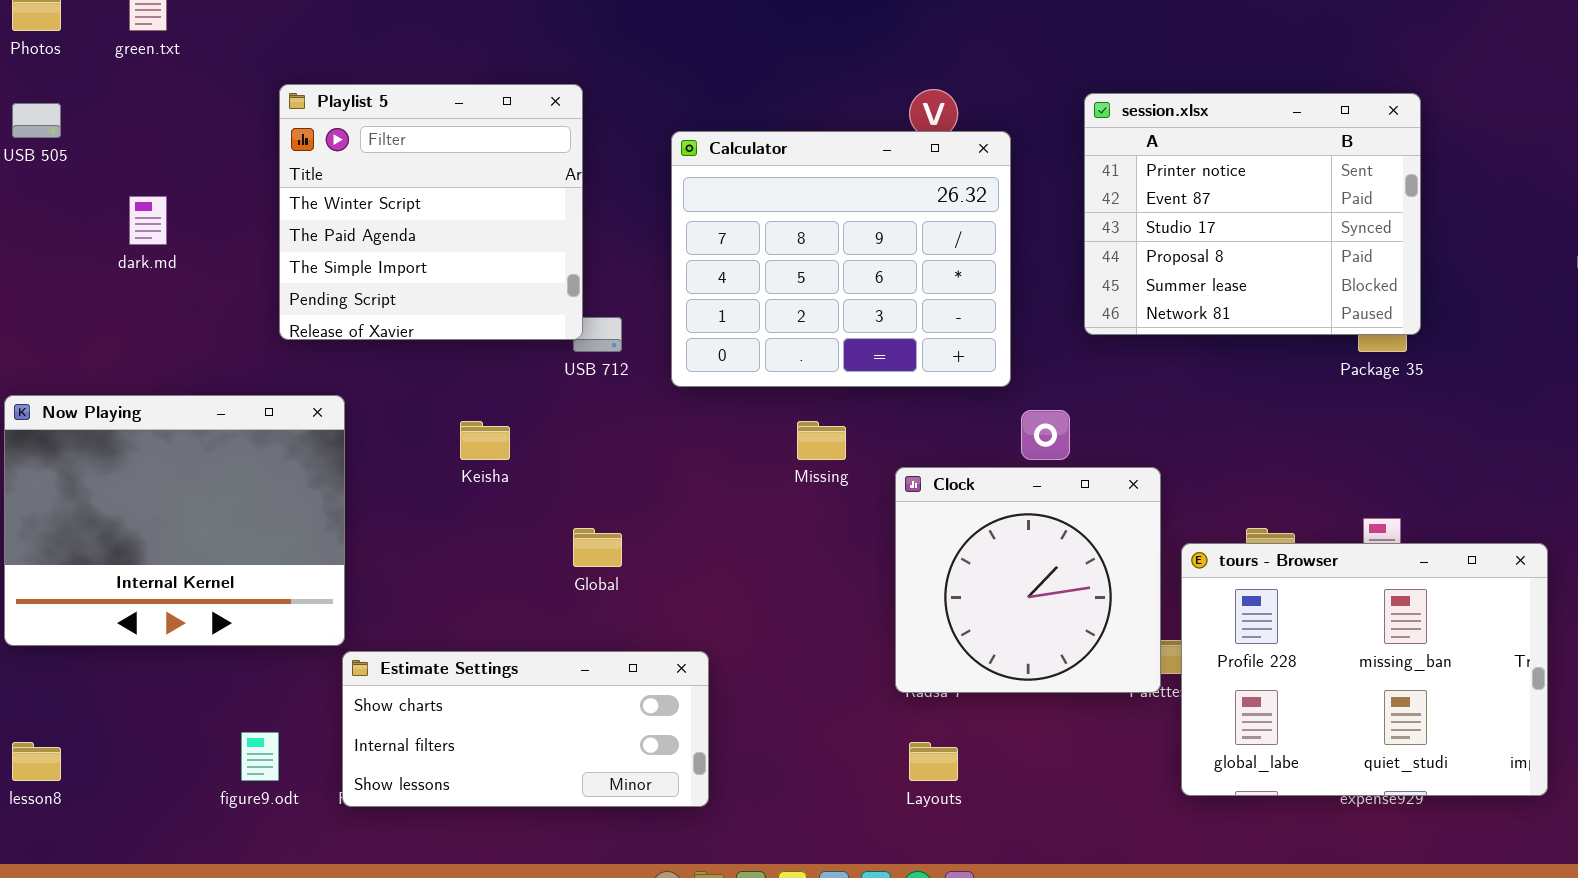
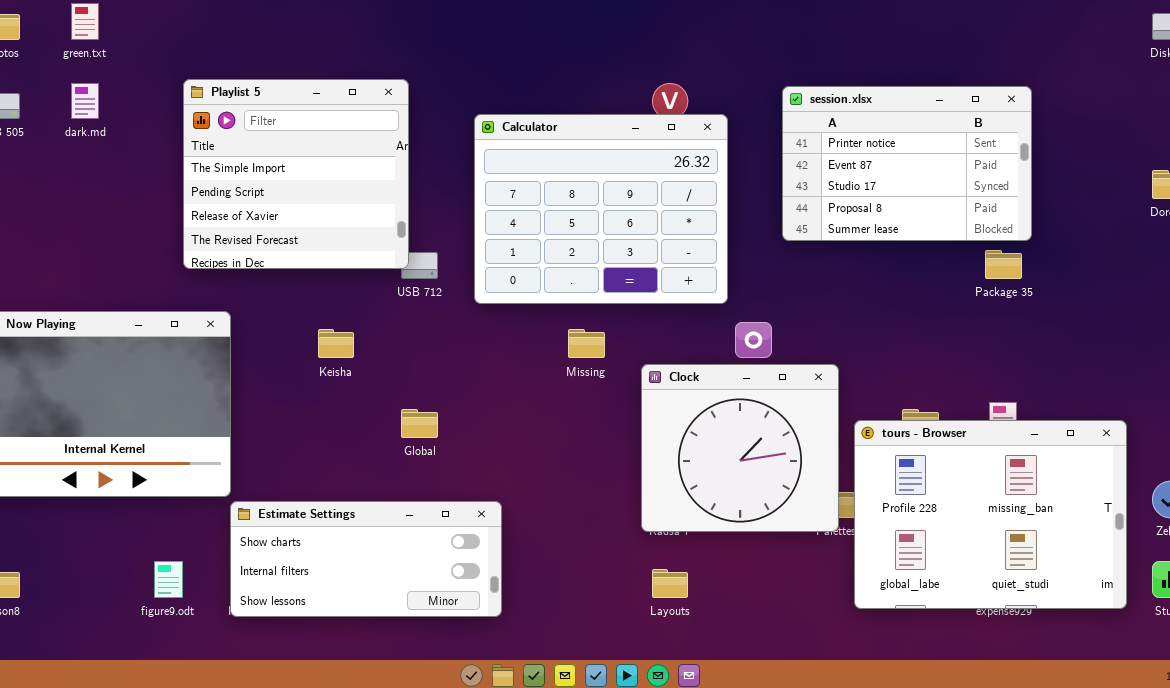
Playlist 5: [279,84,583,340] -> [183,79,409,269], scrolled down 2 rows
session.xlsx: [1084,93,1421,335] -> [782,86,1032,241], resized
dark.md: [129,196,167,245] -> [71,83,99,119], moved

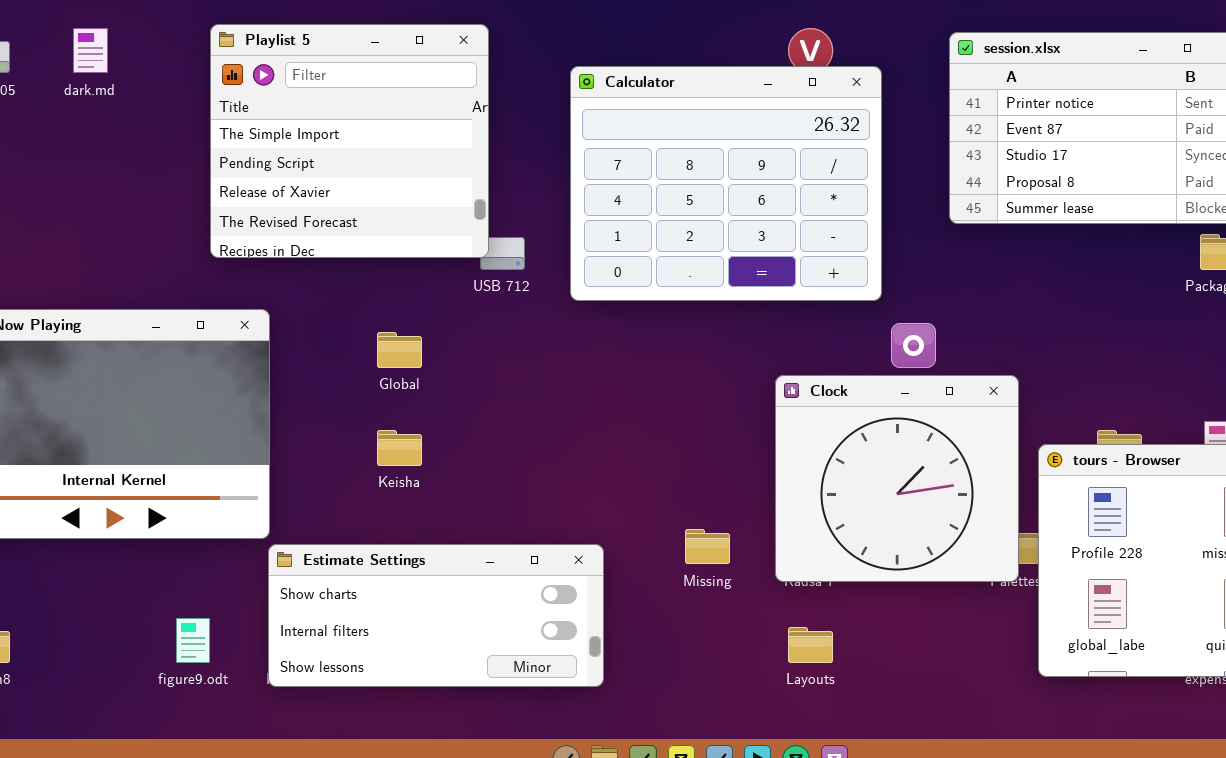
Keisha: [318,329,354,358] -> [377,430,422,466], moved
Missing: [568,329,605,358] -> [685,529,730,564], moved
Global: [401,409,438,438] -> [377,332,422,368], moved

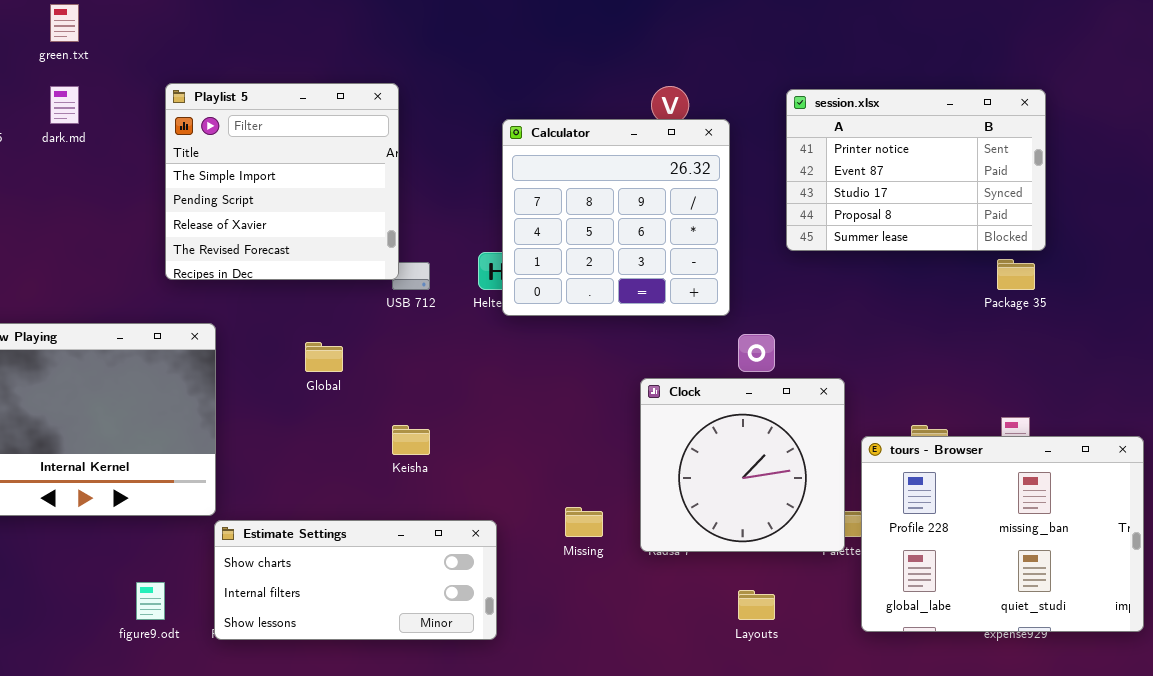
Calculator: [570,66,882,301] -> [502,119,730,316], resized
Keisha: [377,430,422,466] -> [392,425,430,455], moved
Layouts: [788,627,833,663] -> [738,590,775,620], moved

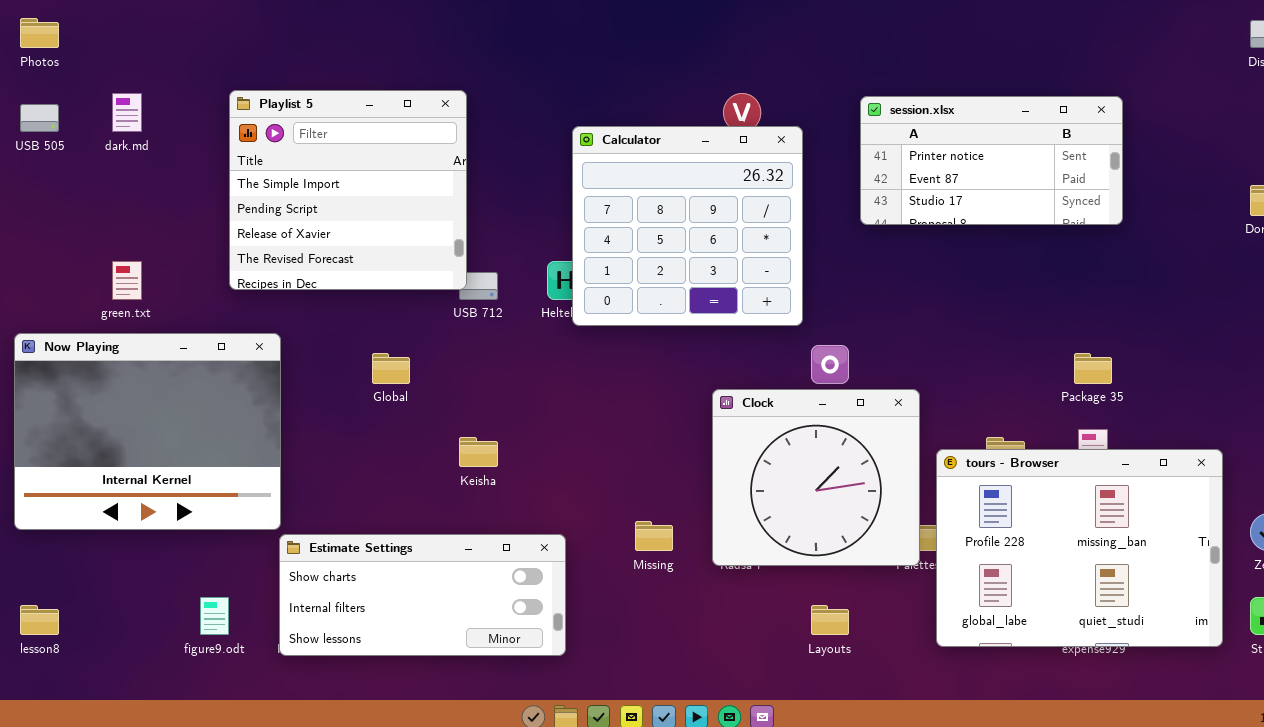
green.txt: [50,4,79,42] -> [112,261,142,300], moved
session.xlsx: [786,89,1046,251] -> [860,96,1123,225], resized
Package 35: [997,259,1035,290] -> [1074,353,1112,384], moved

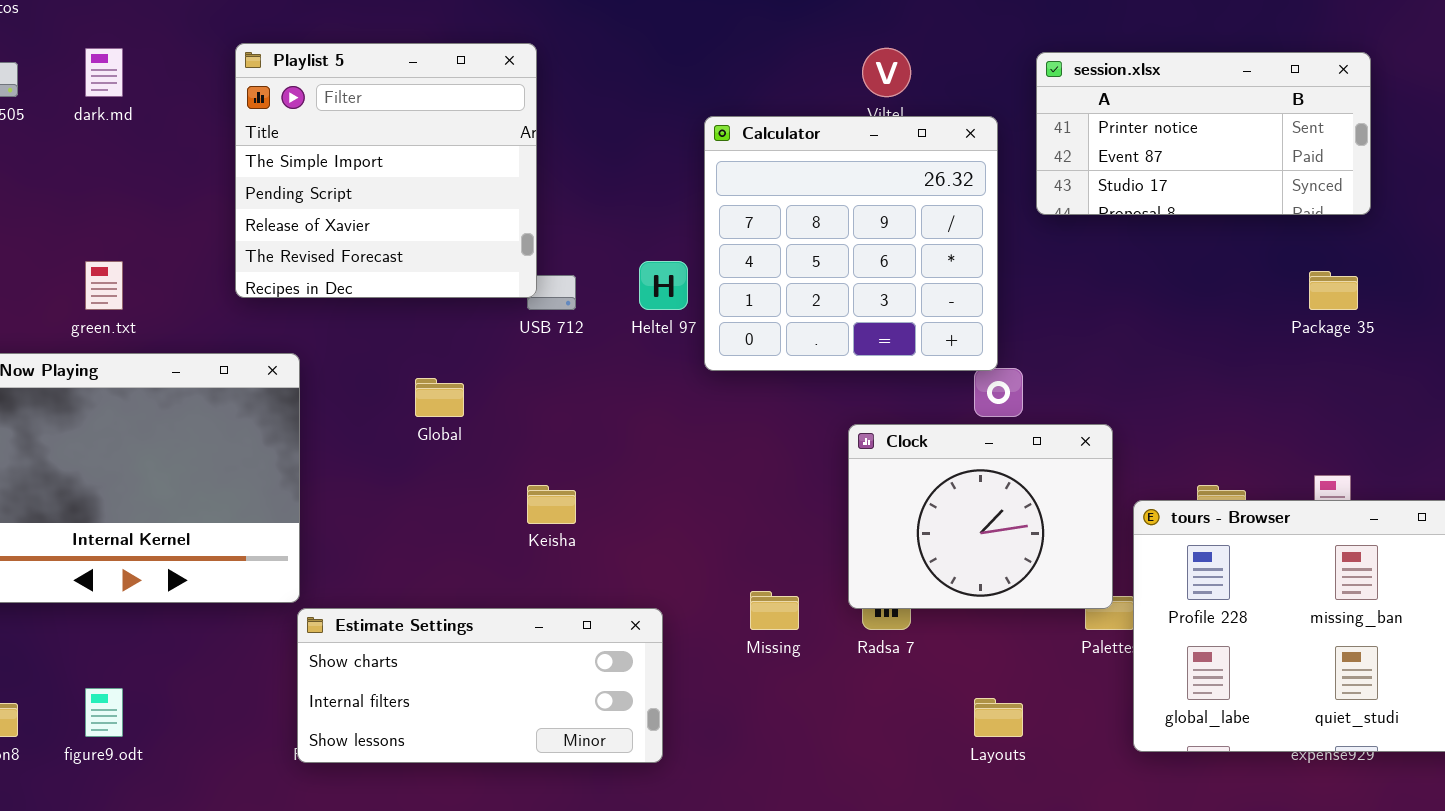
Calculator: [572,126,803,326] -> [704,116,998,371], moved
Package 35: [1074,353,1112,384] -> [1309,271,1358,310], moved
Clock: [712,389,920,566] -> [848,424,1113,609], resized
figure9.odt: [200,597,229,635] -> [85,688,123,737], moved

